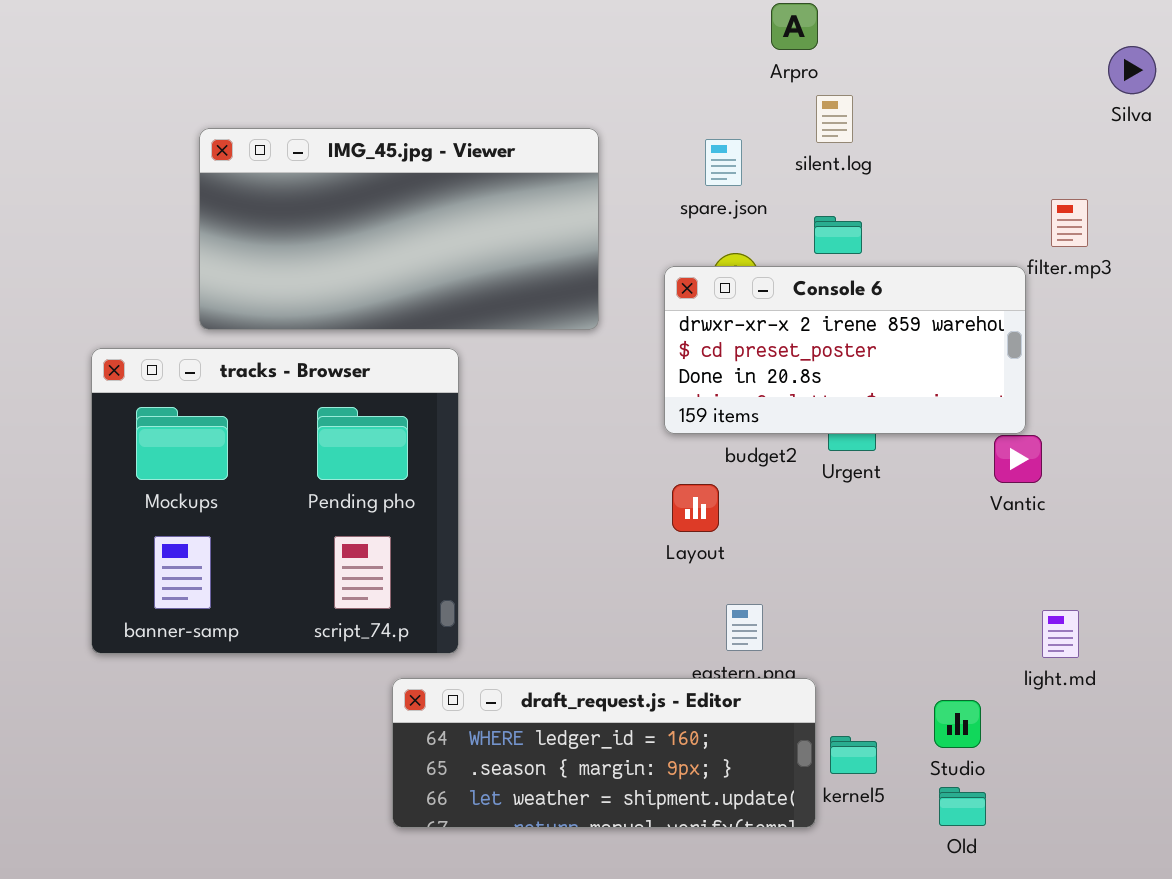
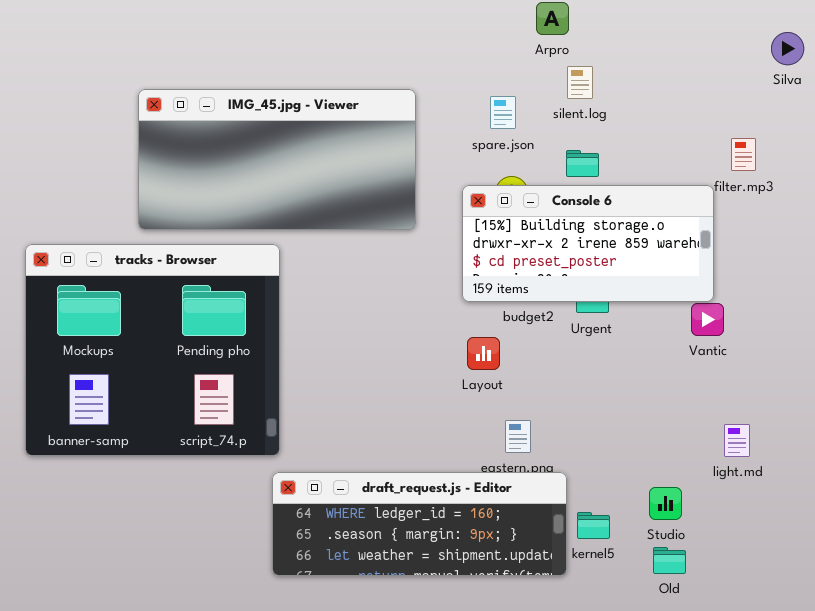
Console 6: [664,266,1026,434] -> [462,185,714,302], scrolled up 1 row
tracks - Browser: [91,348,459,654] -> [25,244,280,456], moved

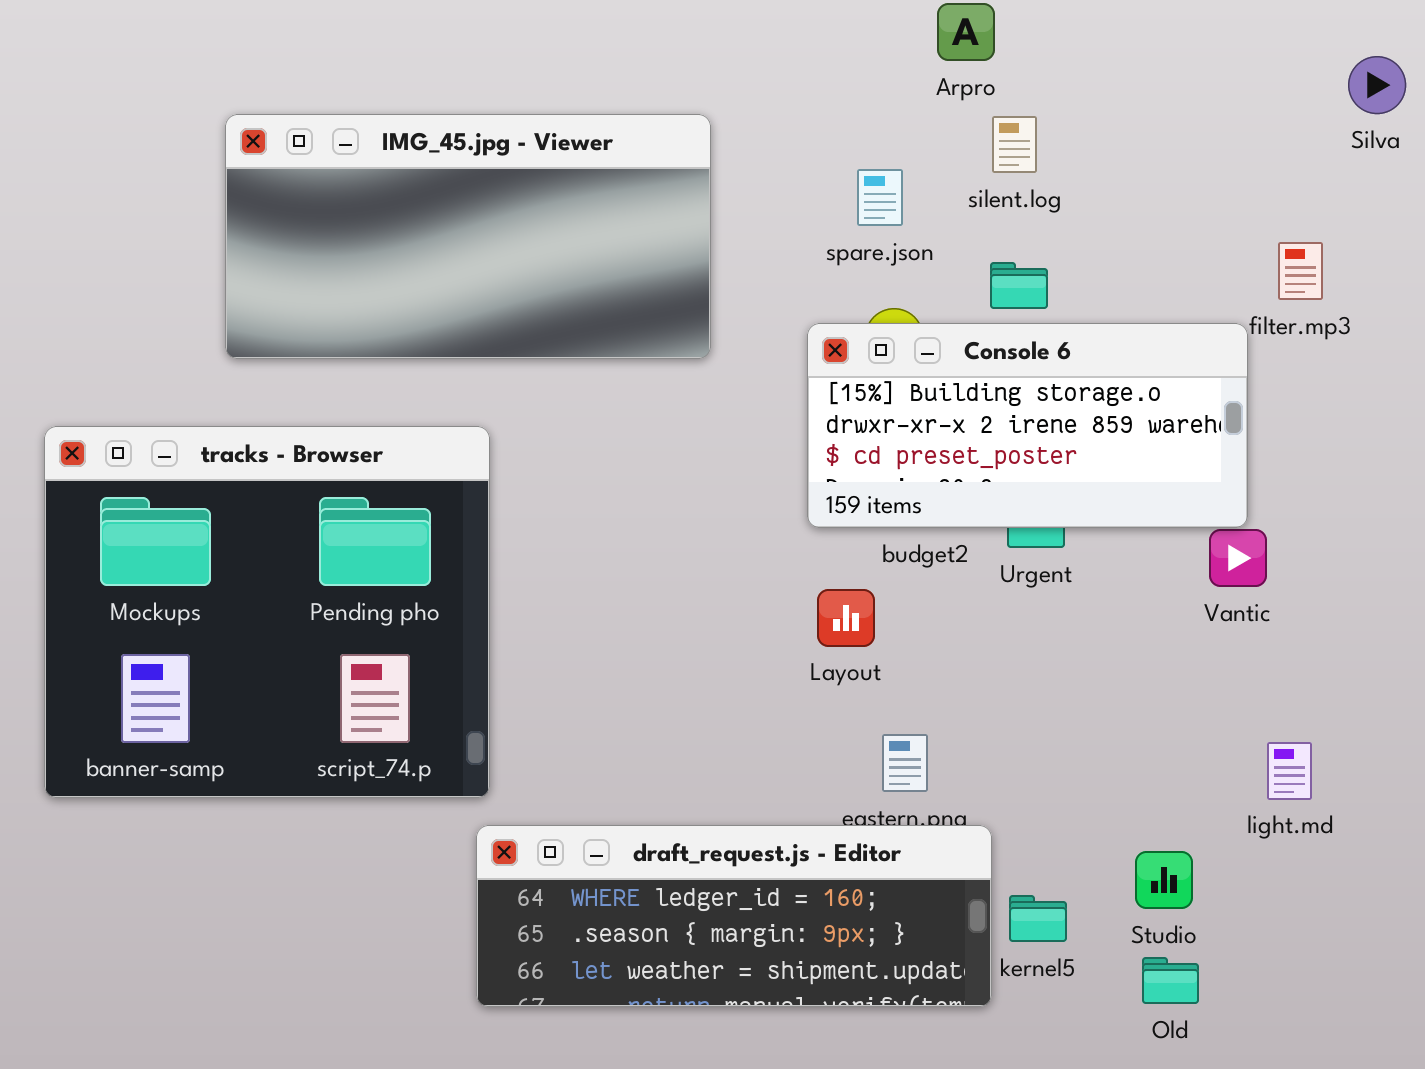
IMG_45.jpg - Viewer: [138,89,416,230] -> [225,114,711,359], moved

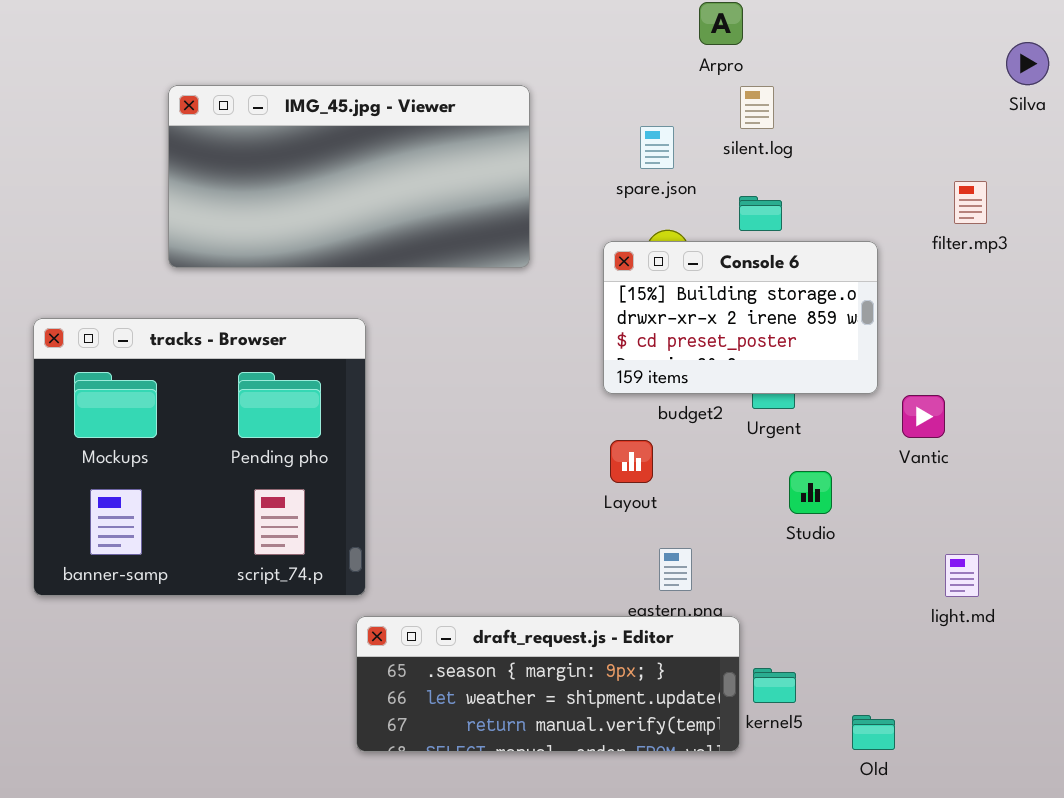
Console 6: [807,323,1248,528] -> [603,241,878,394], resized
draft_request.js - Editor: [476,825,992,1007] -> [356,616,740,752], scrolled down 1 row
Studio: [1135,851,1193,909] -> [789,471,832,514], moved

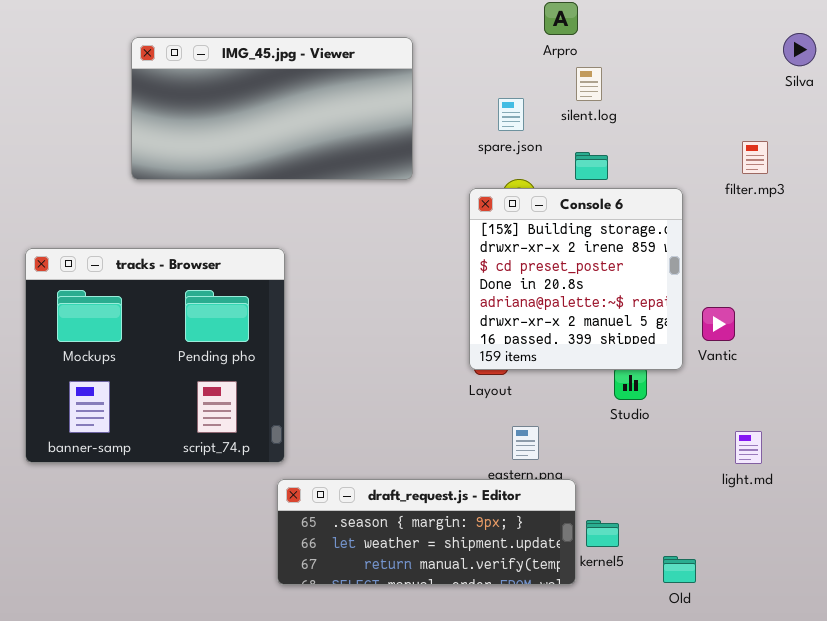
IMG_45.jpg - Viewer: [168,85,530,268] -> [131,37,413,180], moved
Console 6: [603,241,878,394] -> [469,188,683,370], resized

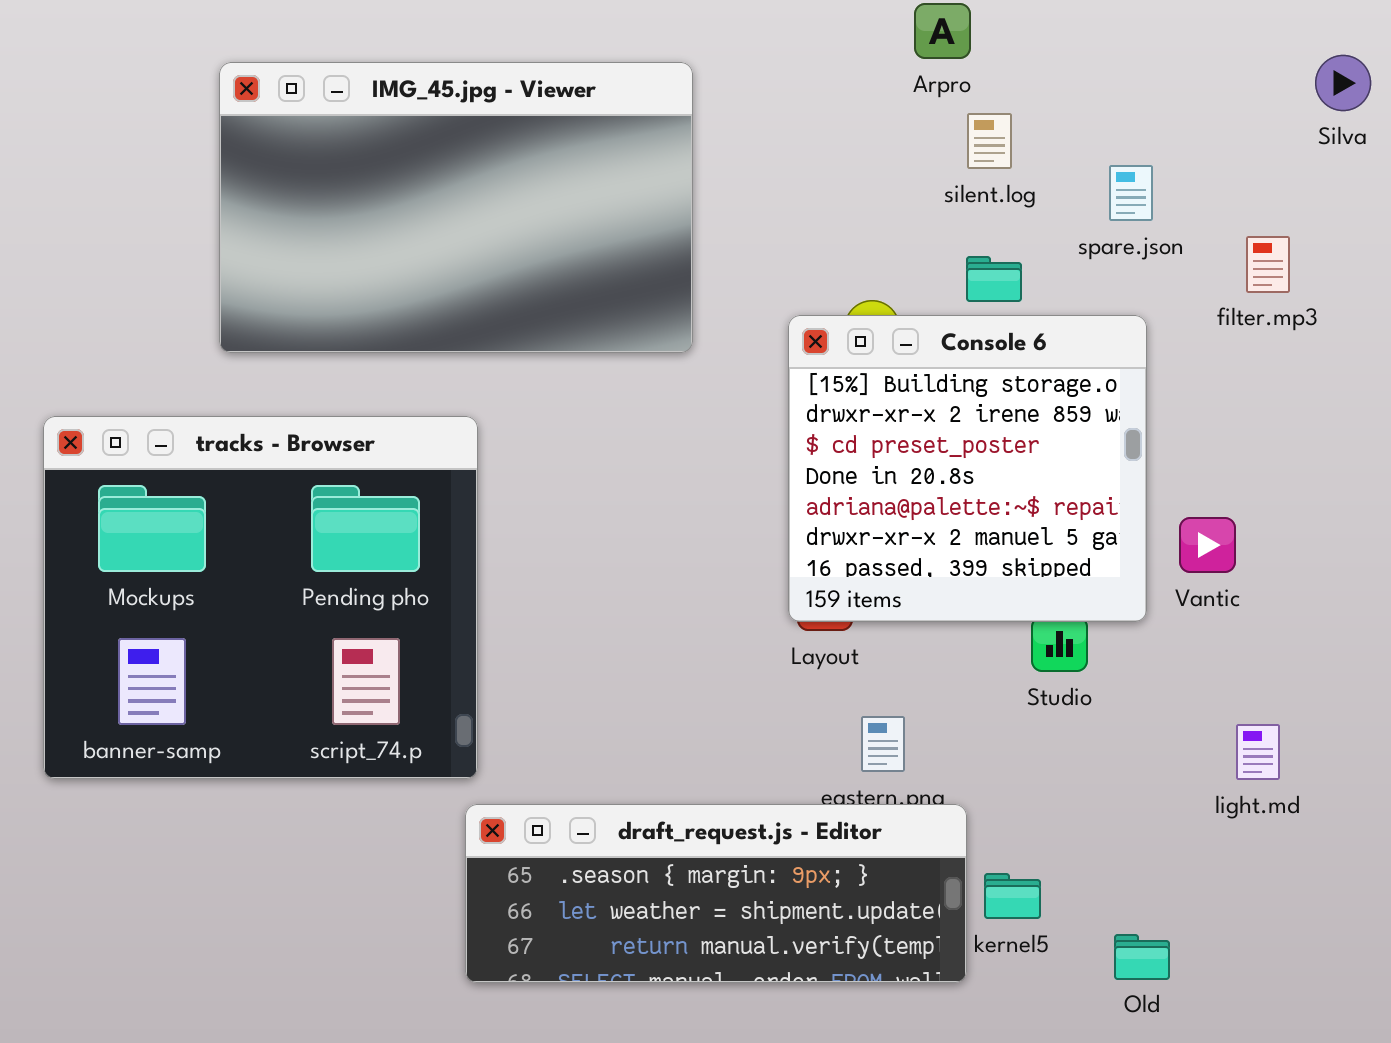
IMG_45.jpg - Viewer: [131,37,413,180] -> [219,62,693,353], resized
spare.json: [498,98,524,131] -> [1109,165,1153,221], moved

